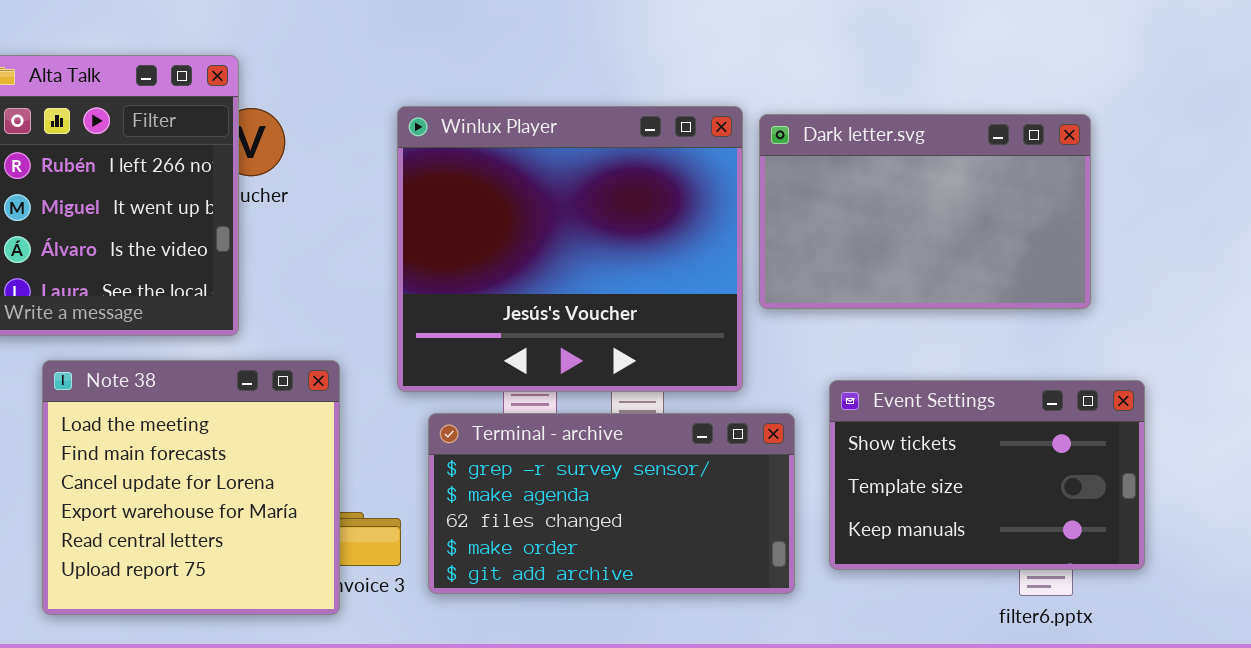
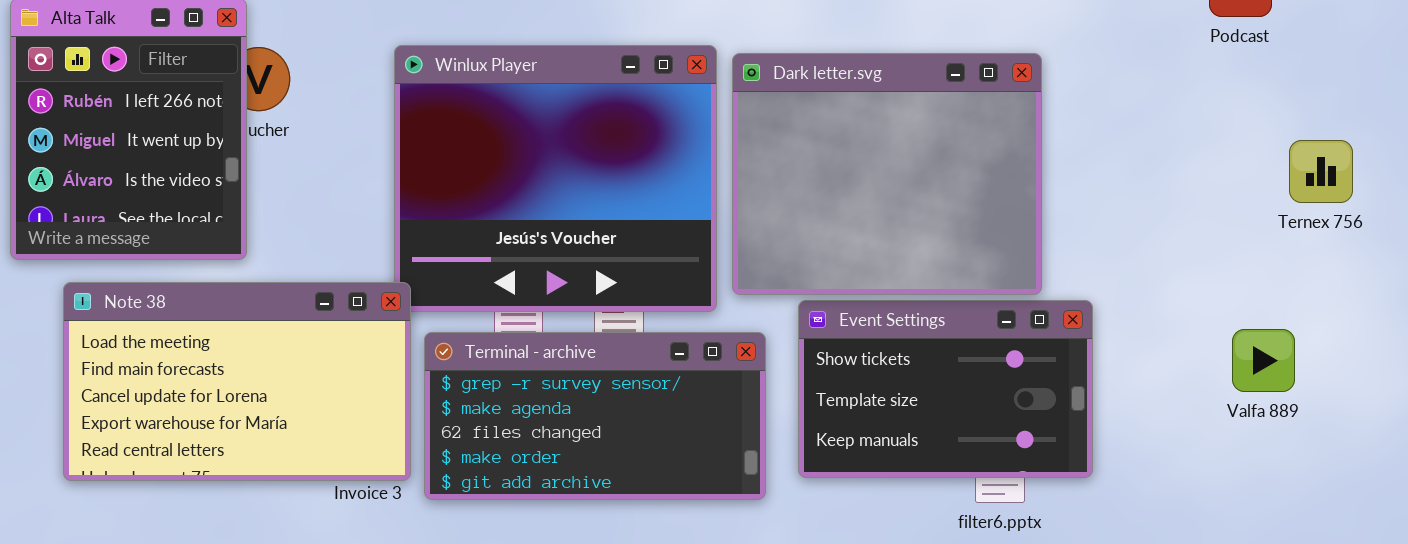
Dark letter.svg: [759,114,1091,309] -> [732,53,1042,295], resized
Note 38: [42,360,340,615] -> [63,282,411,481], resized

